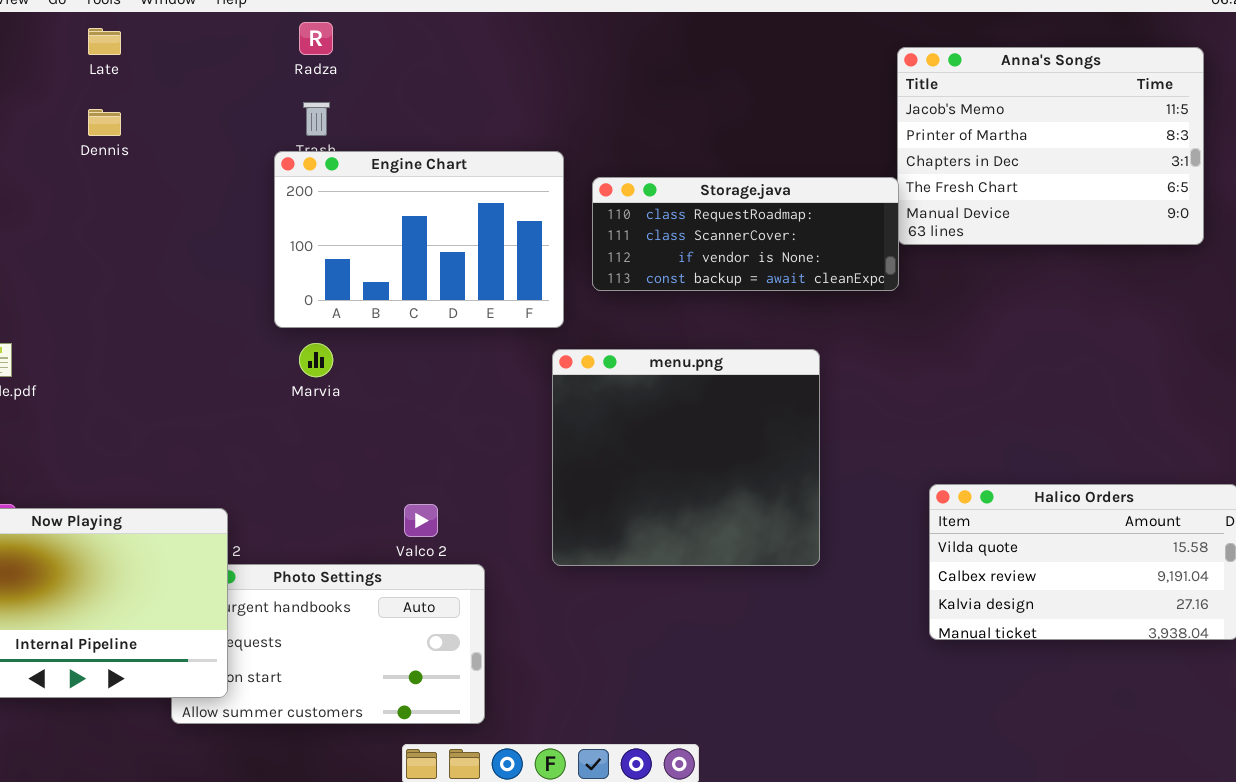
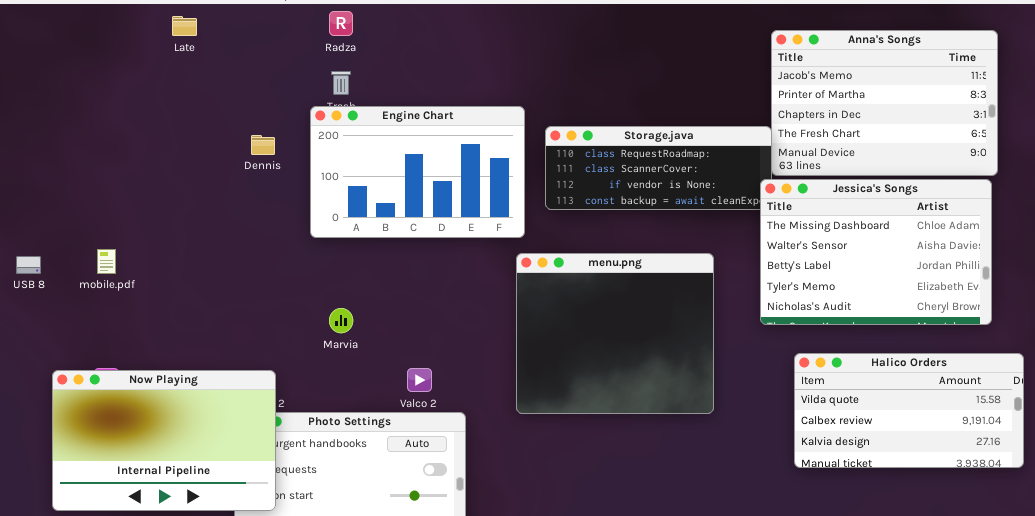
Dennis: [88,109,121,136] -> [251,135,275,155], moved
Jessica's Songs: none -> [760,179,992,325], opened
Marvia: [299,343,333,377] -> [329,308,353,333], moved

